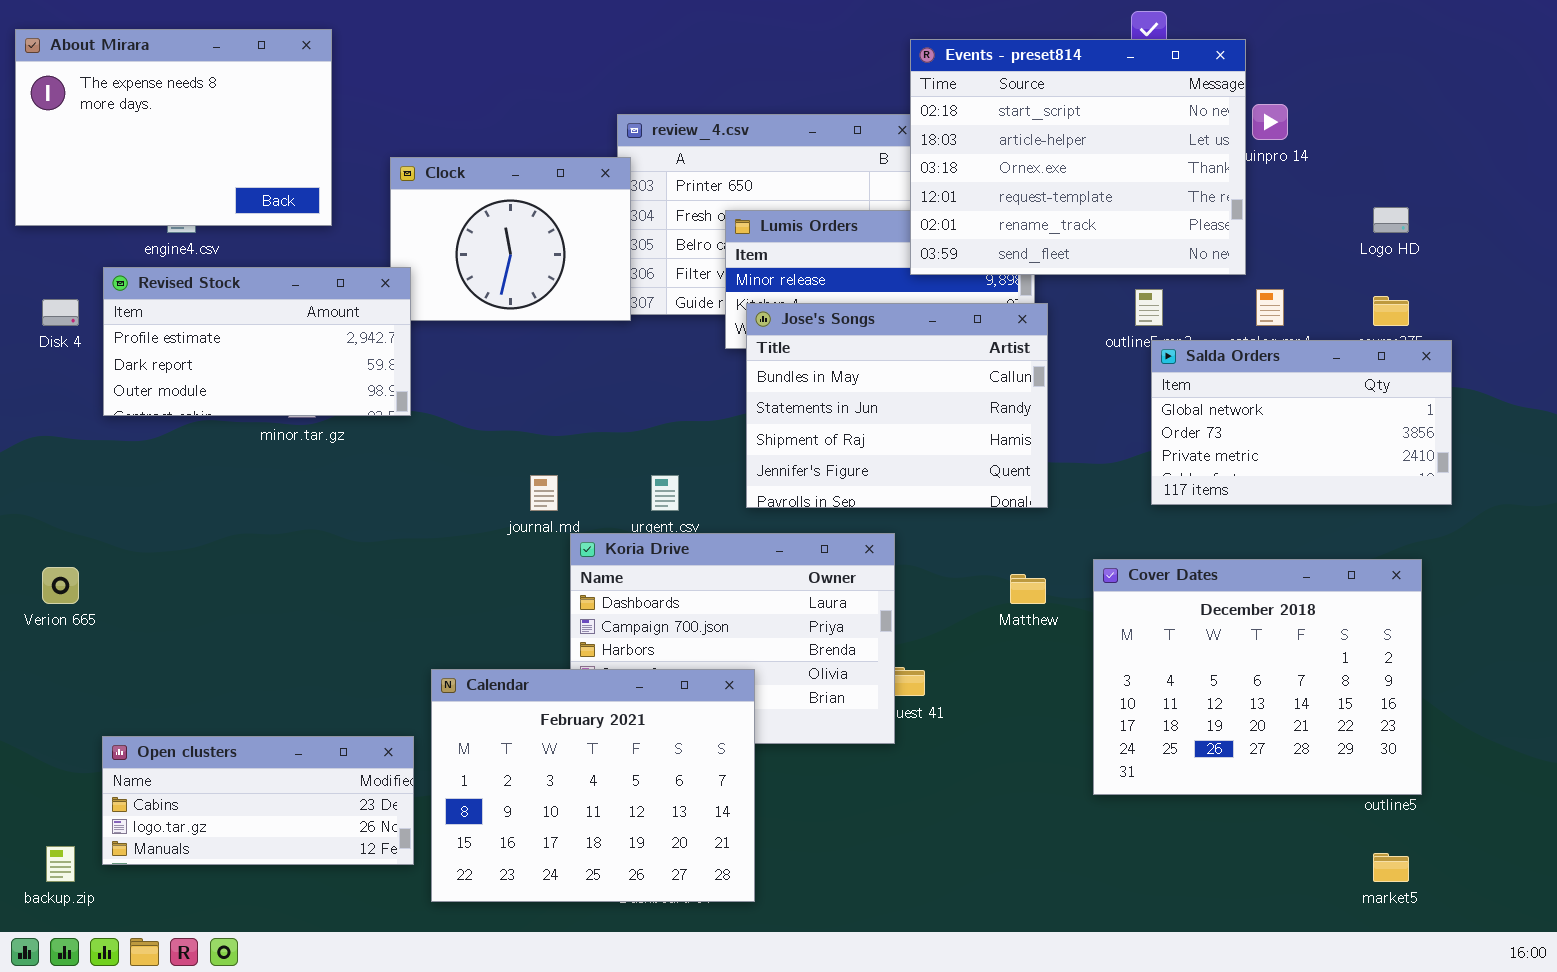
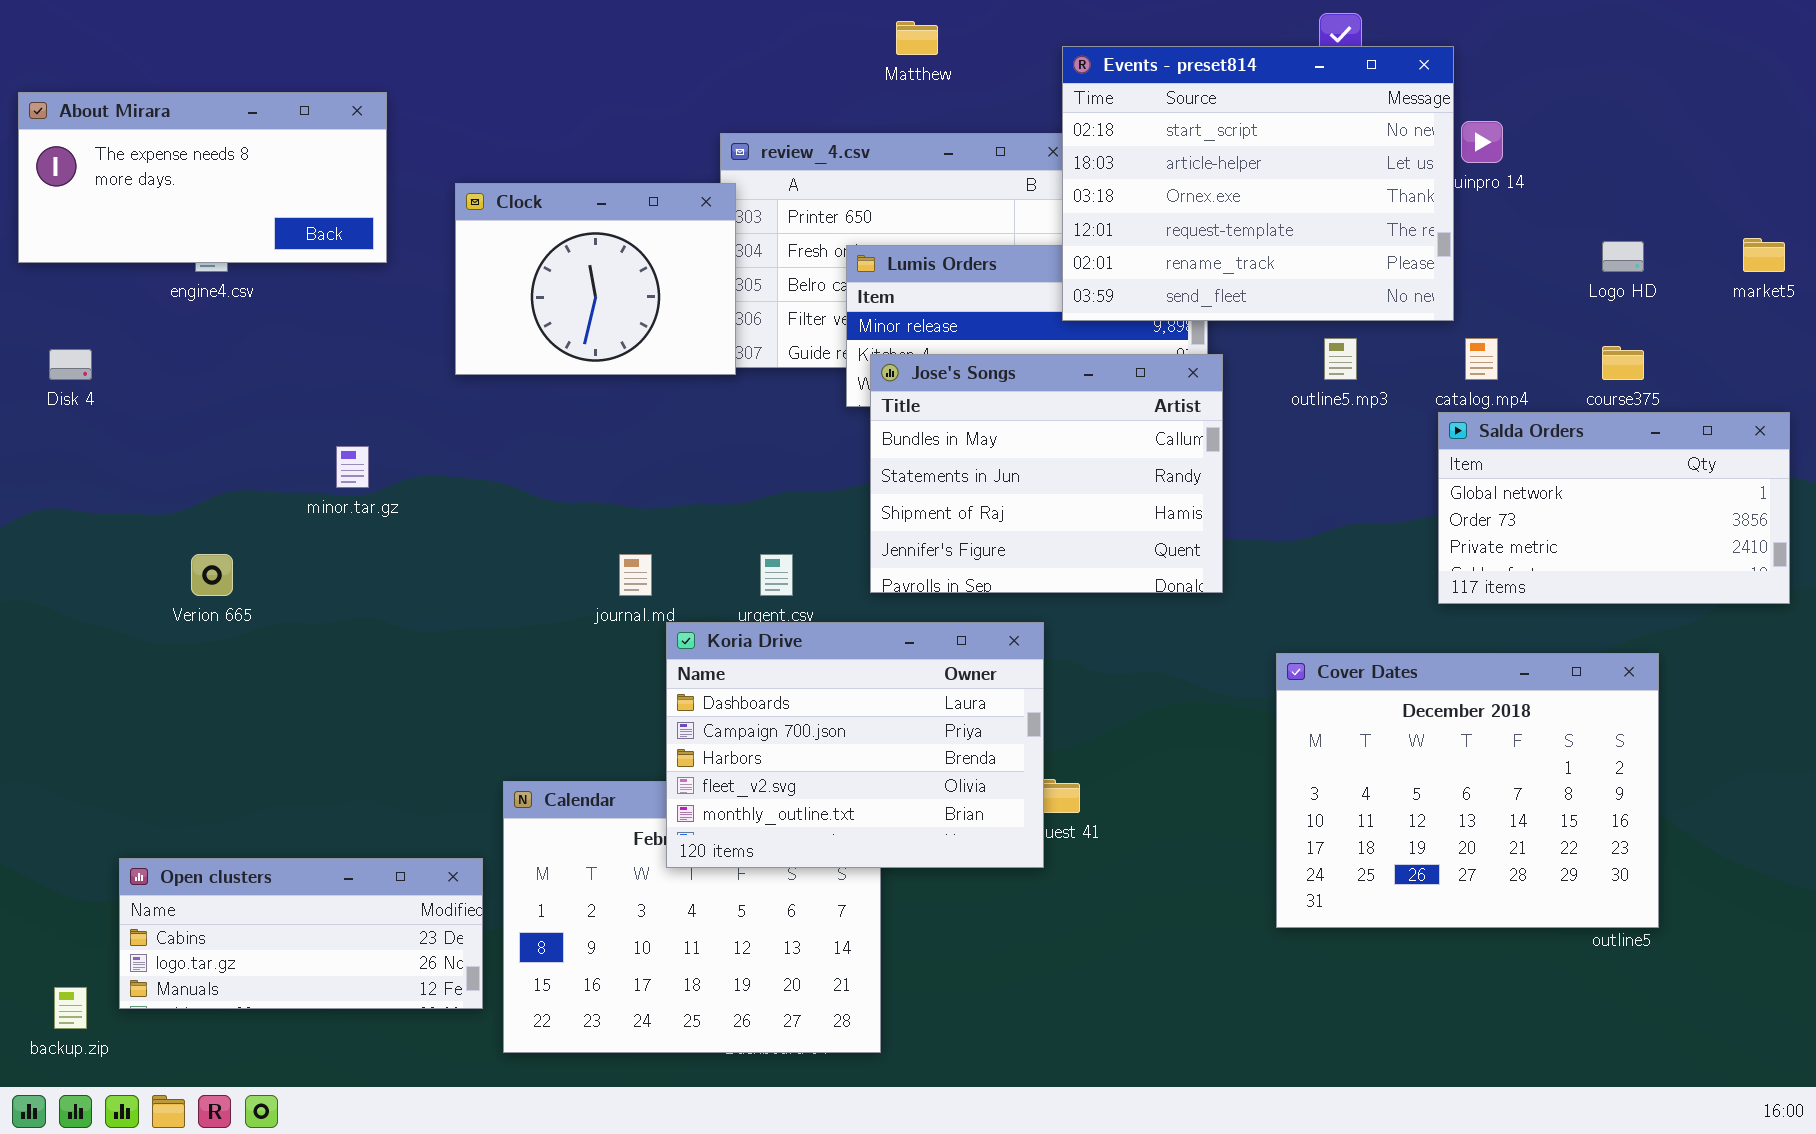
About Mirara: [15,29,332,226] -> [18,92,387,263], resized
Revised Stock: [103,267,411,416] -> none, closed
Salda Orders: [1151,340,1452,505] -> [1438,412,1790,604], moved
Koria Drive: [570,533,895,744] -> [666,622,1044,868], raised
Verion 665: [42,567,79,604] -> [191,554,233,596], moved
Matthew: [1010,574,1046,604] -> [896,21,938,55], moved
market5: [1373,853,1409,882] -> [1743,238,1785,272], moved

